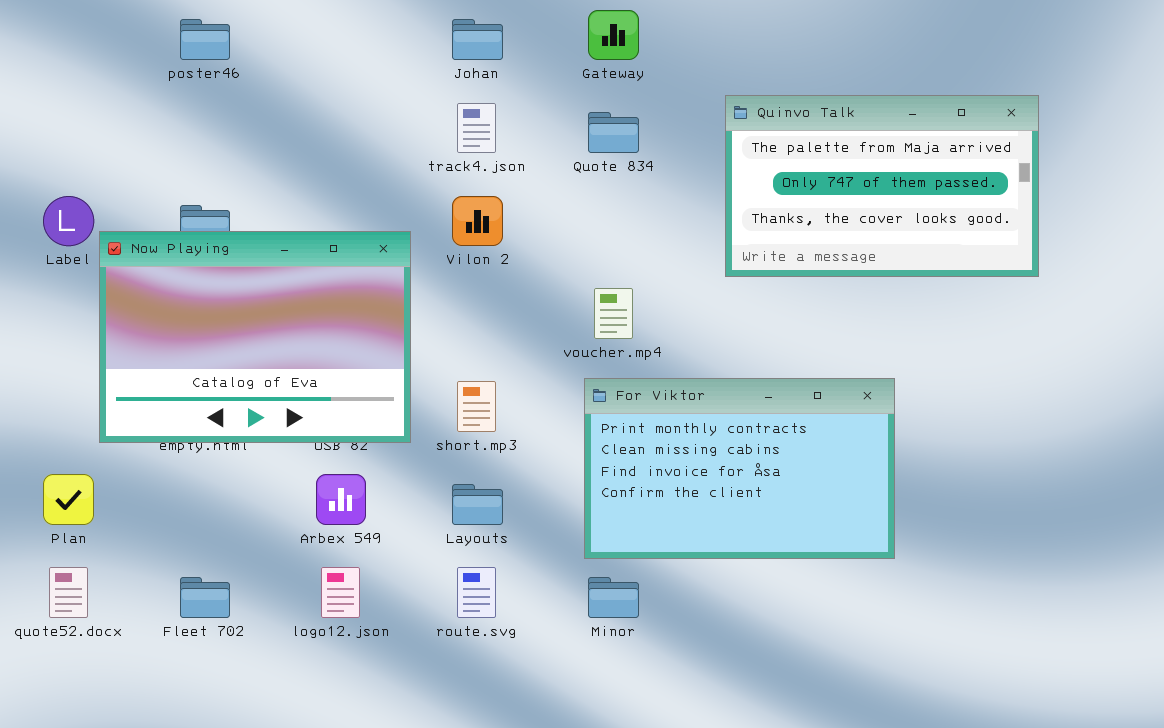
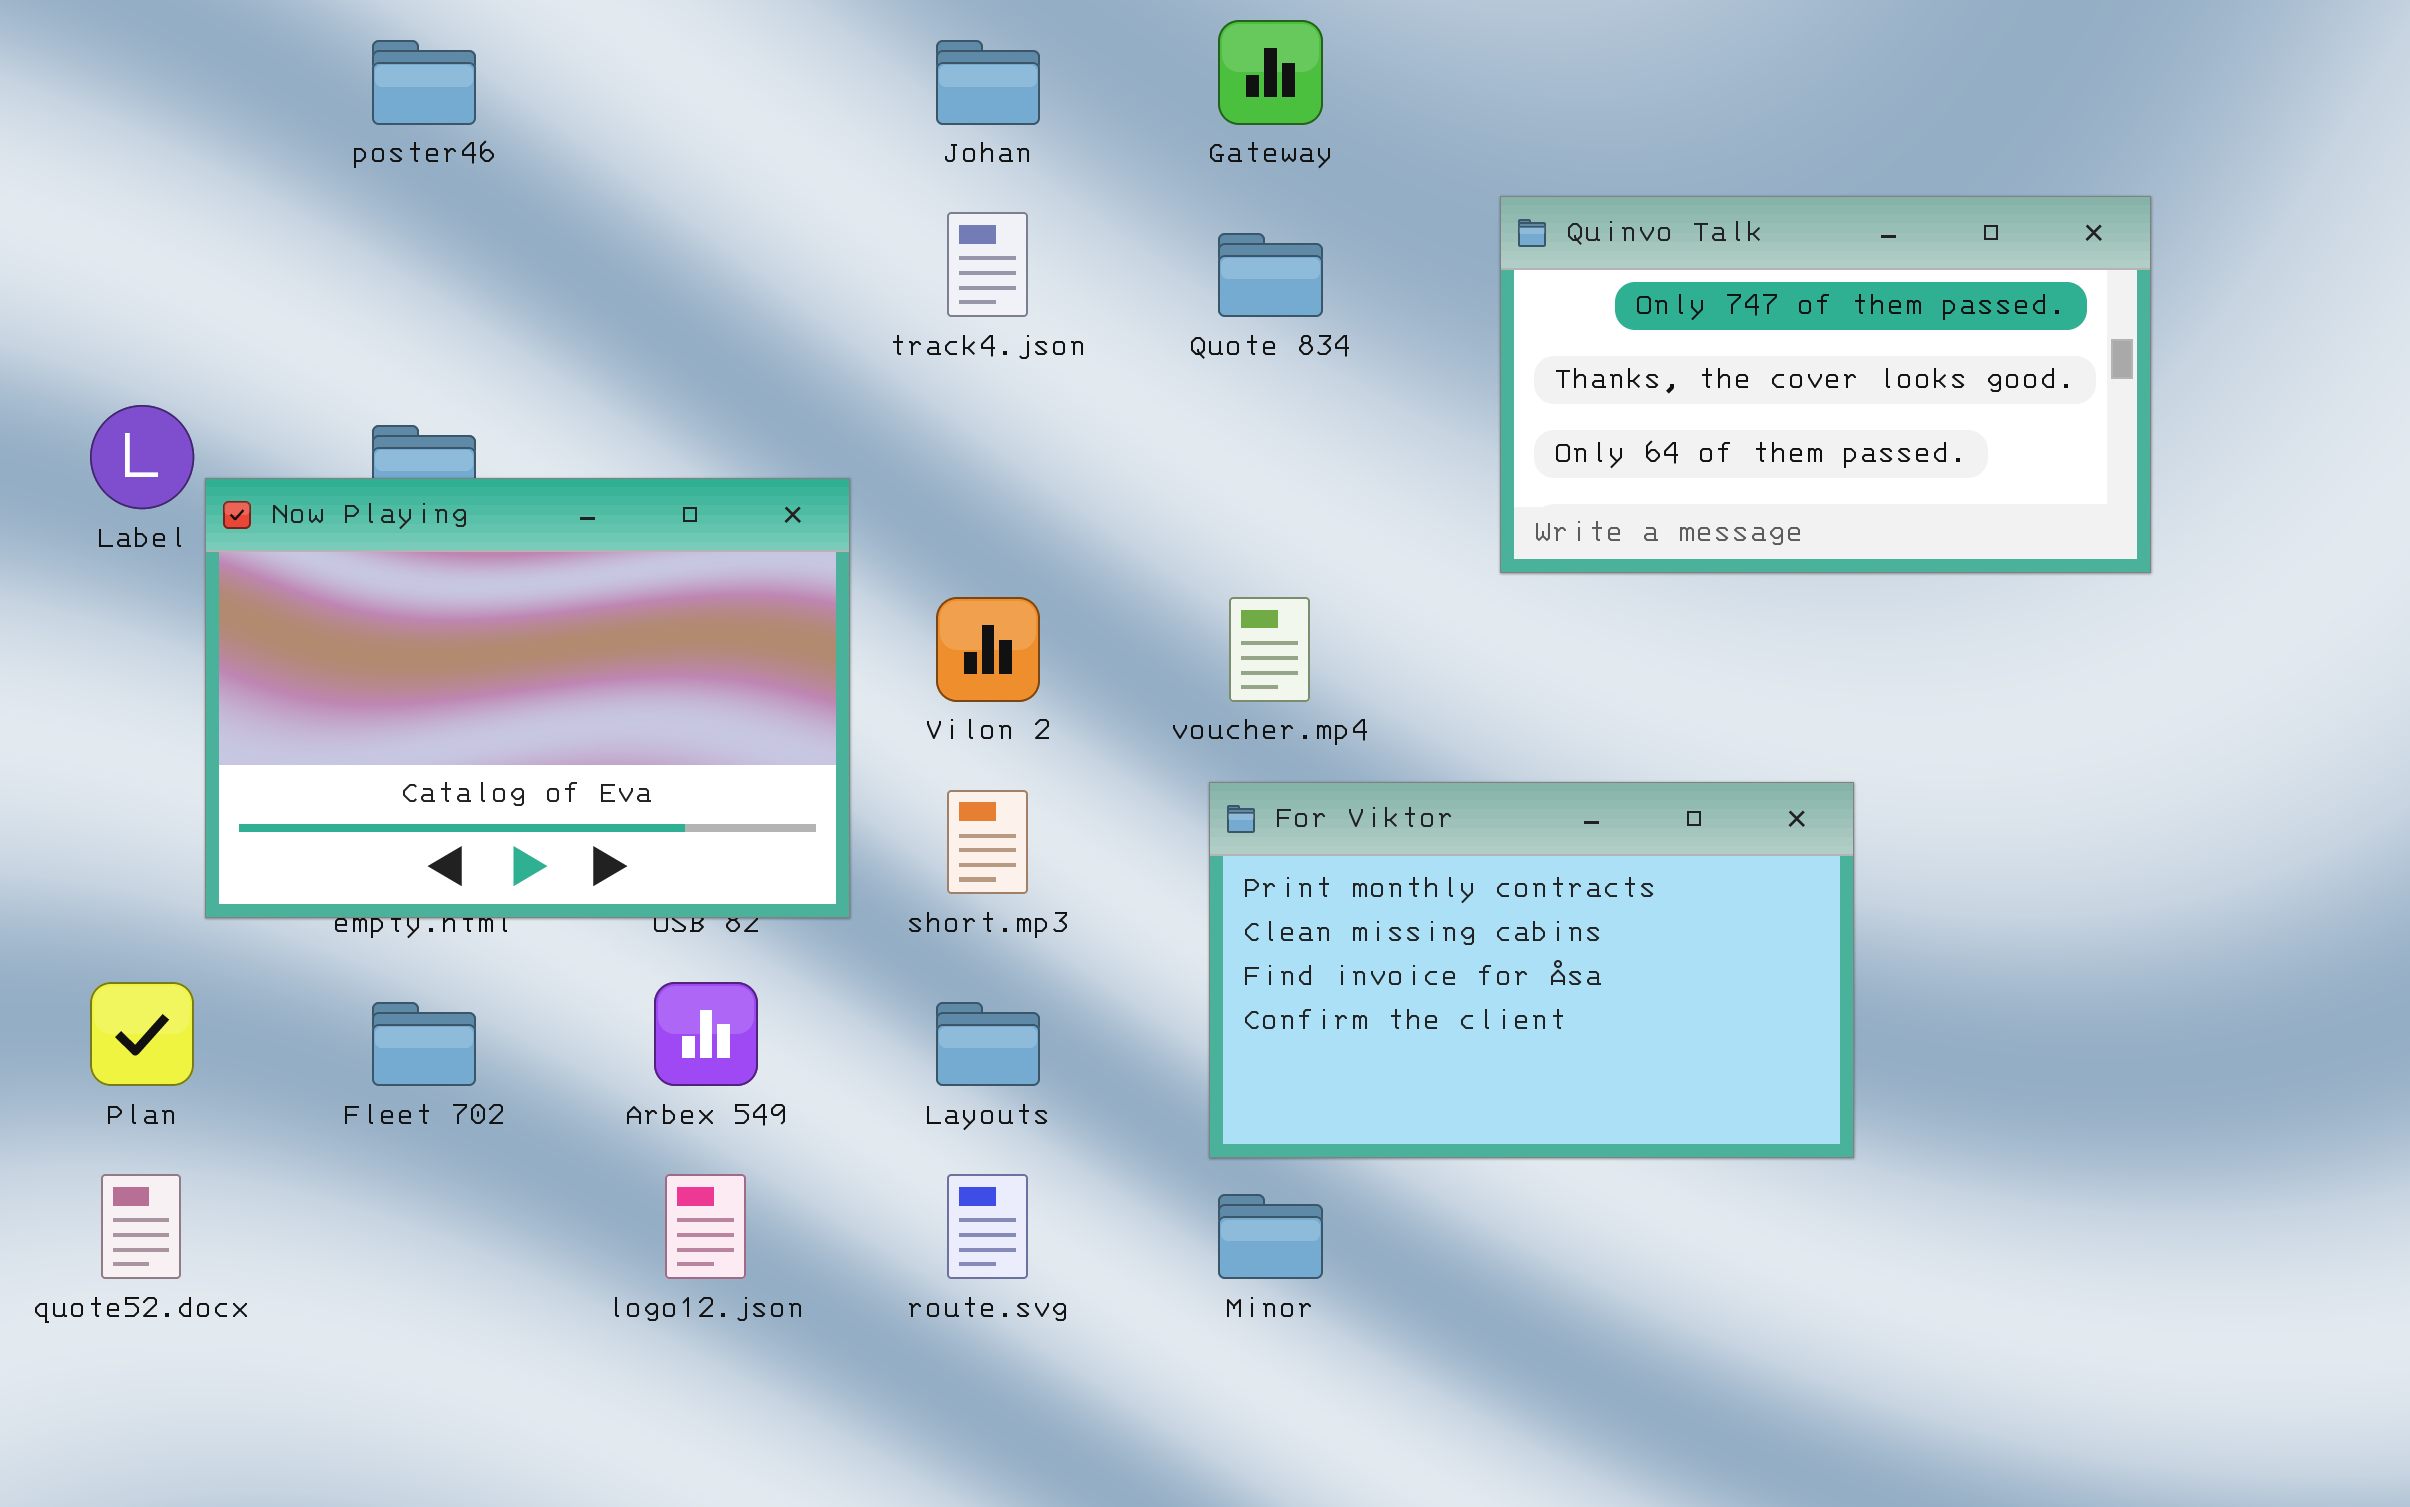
Quinvo Talk: [725,95,1039,277] -> [1500,196,2151,573], scrolled down 1 row
Vilon 2: [452,196,503,246] -> [936,597,1040,702], moved
Fleet 702: [180,577,230,618] -> [372,1002,476,1086], moved

